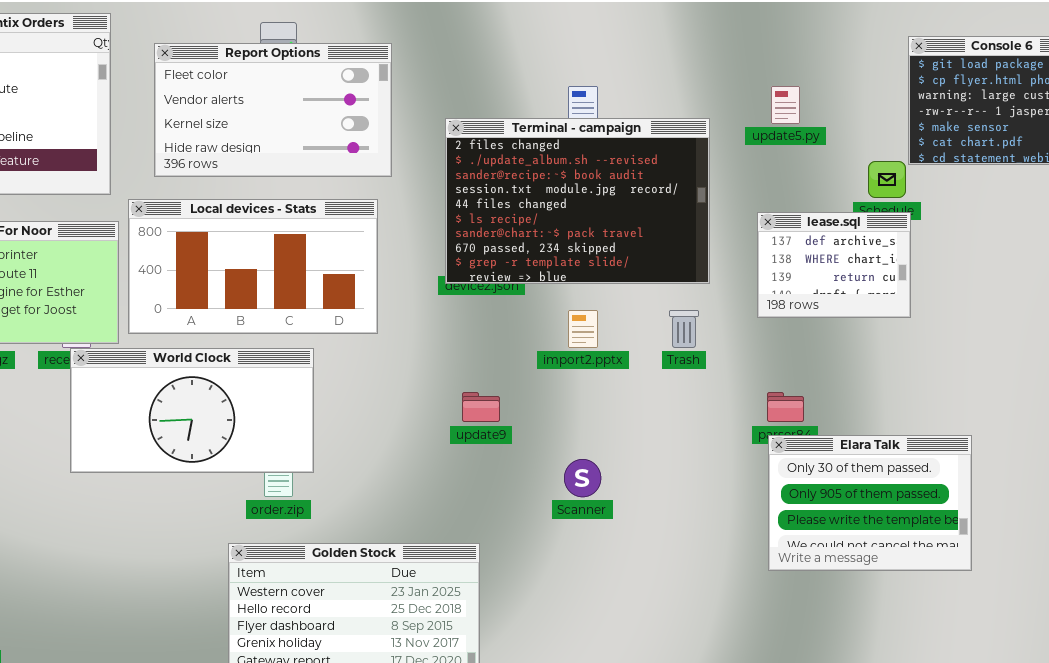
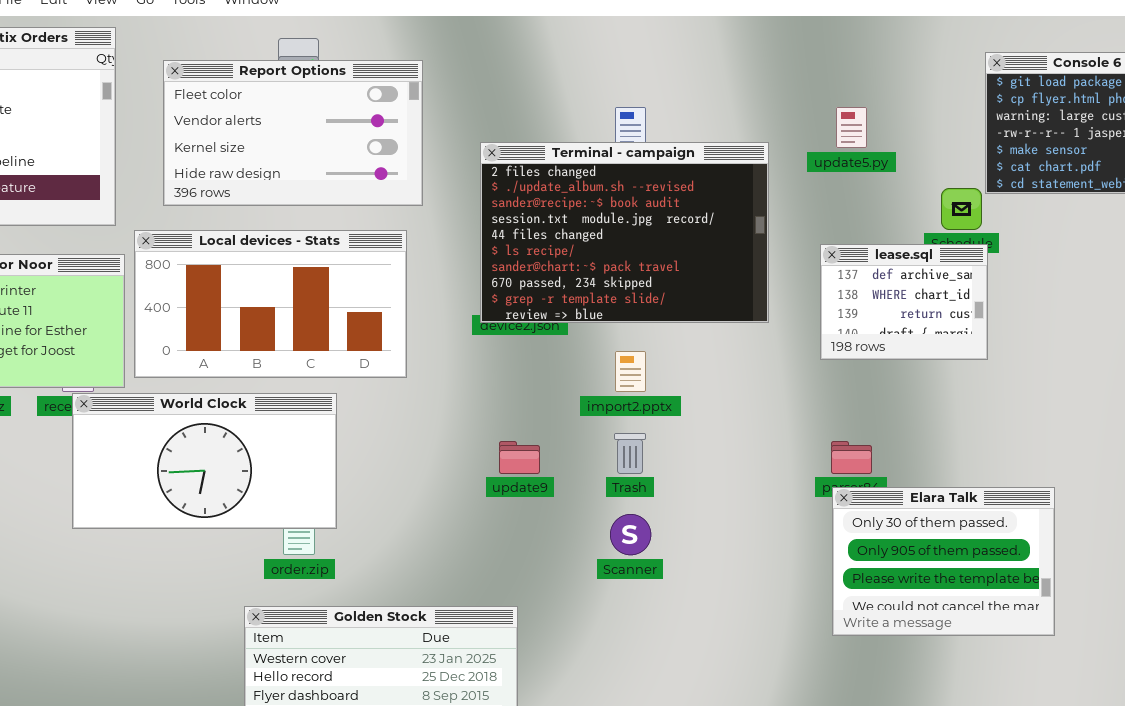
Trash: [669,310,699,348] -> [614,433,646,474], moved

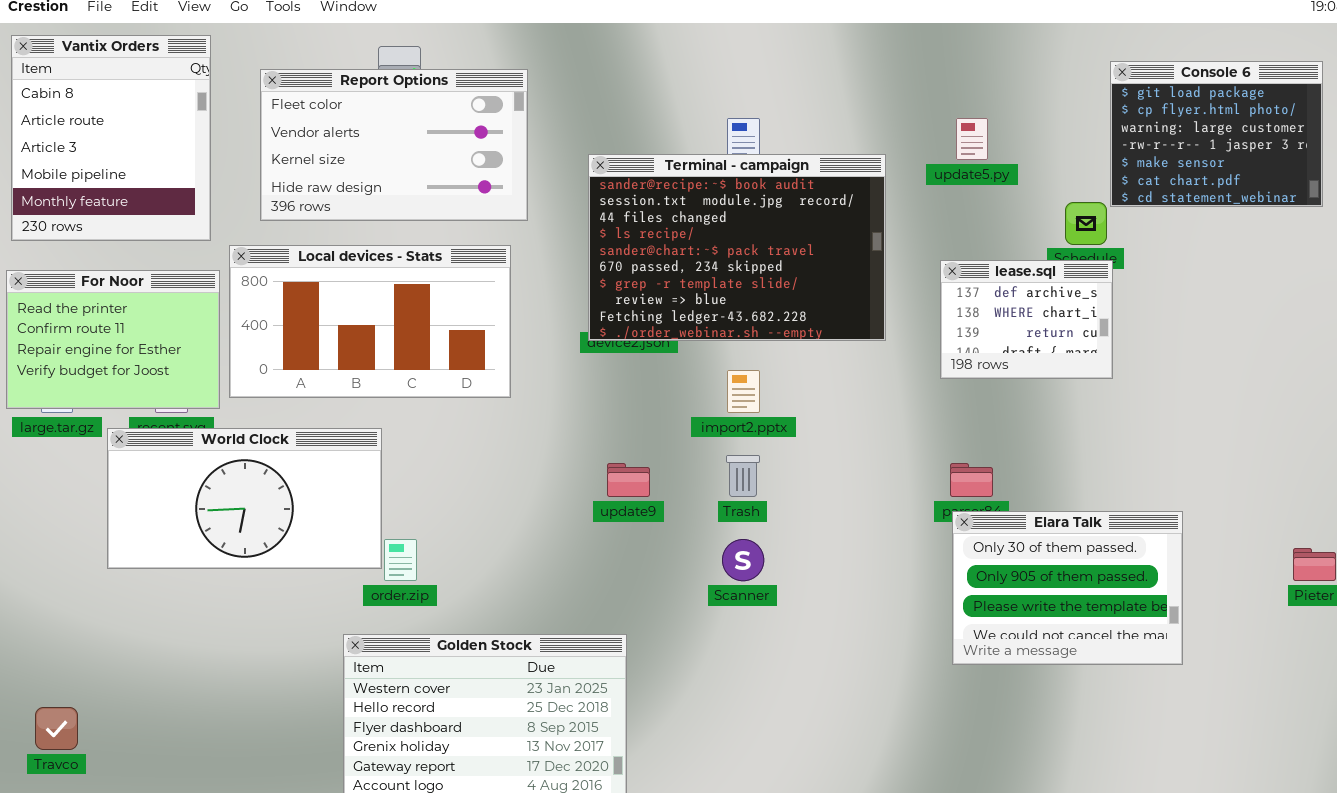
Terminal - campaign: [480,142,769,323] -> [588,154,886,341], scrolled down 2 rows
World Clock: [72,393,337,529] -> [107,428,382,569], moved

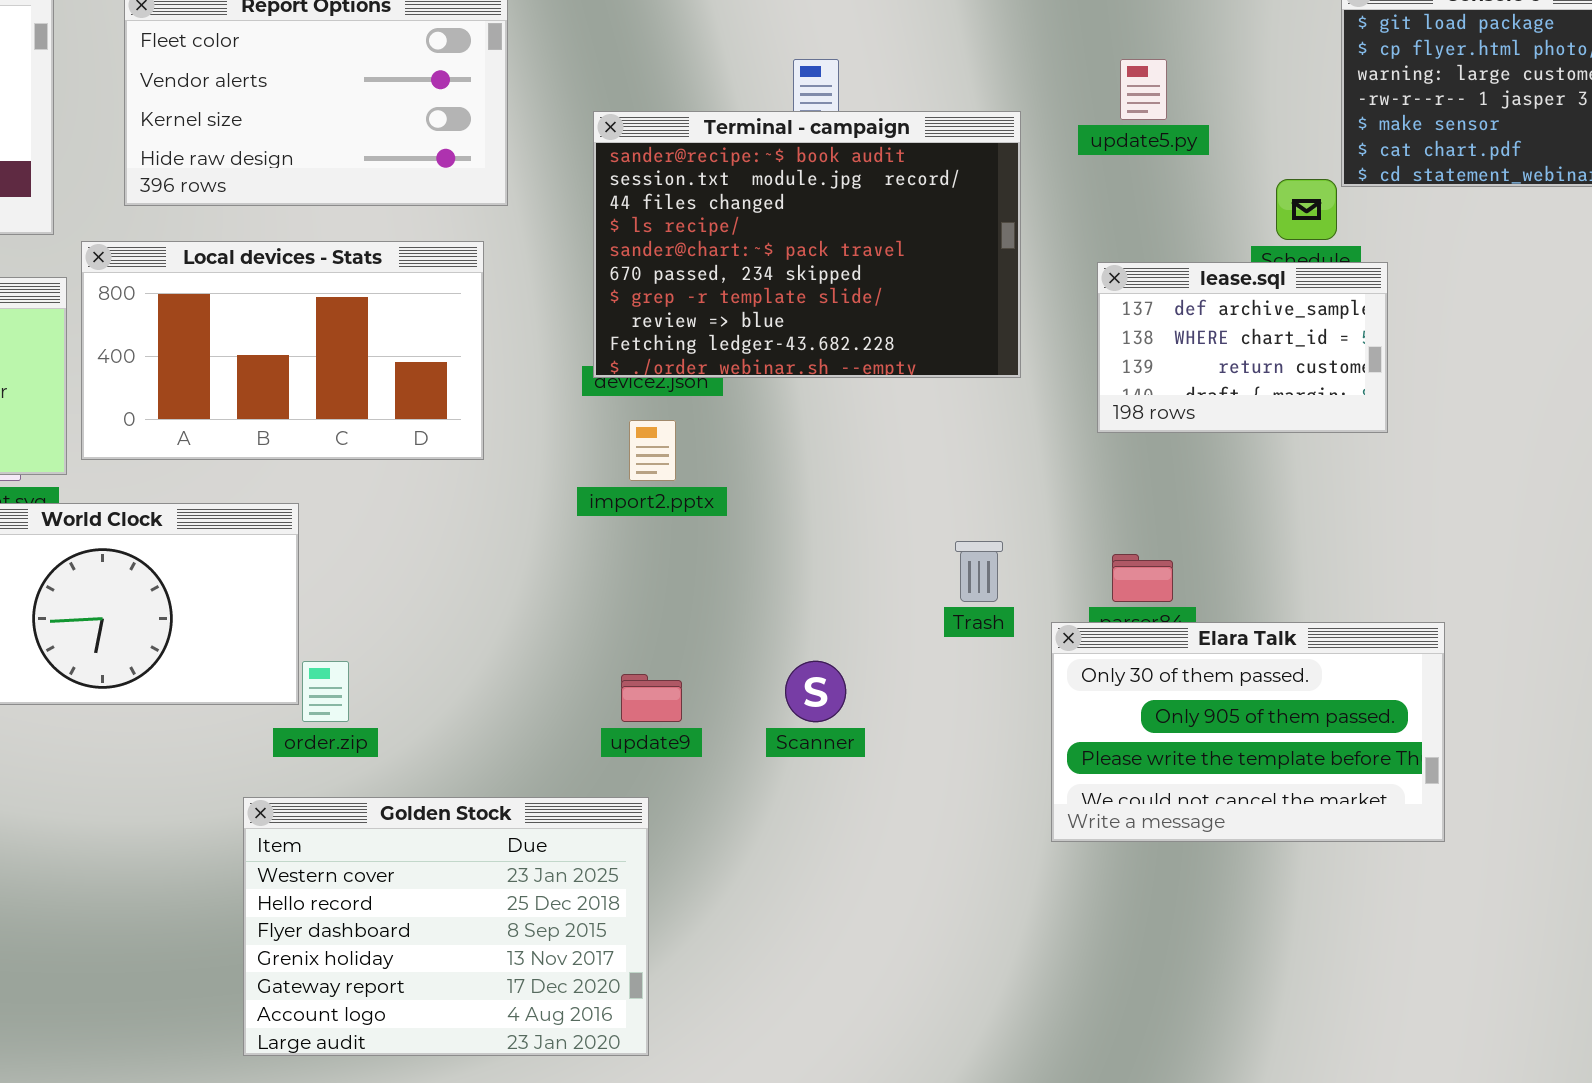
lease.sql: [940,260,1113,379] -> [1097,262,1388,433], resized
import2.pptx: [727,370,760,413] -> [629,420,676,481], moved
Trash: [726,455,760,497] -> [955,541,1003,602], moved
update9: [607,463,650,497] -> [621,674,682,722], moved
Elara Talk: [952,511,1183,665] -> [1051,622,1445,842], resized

